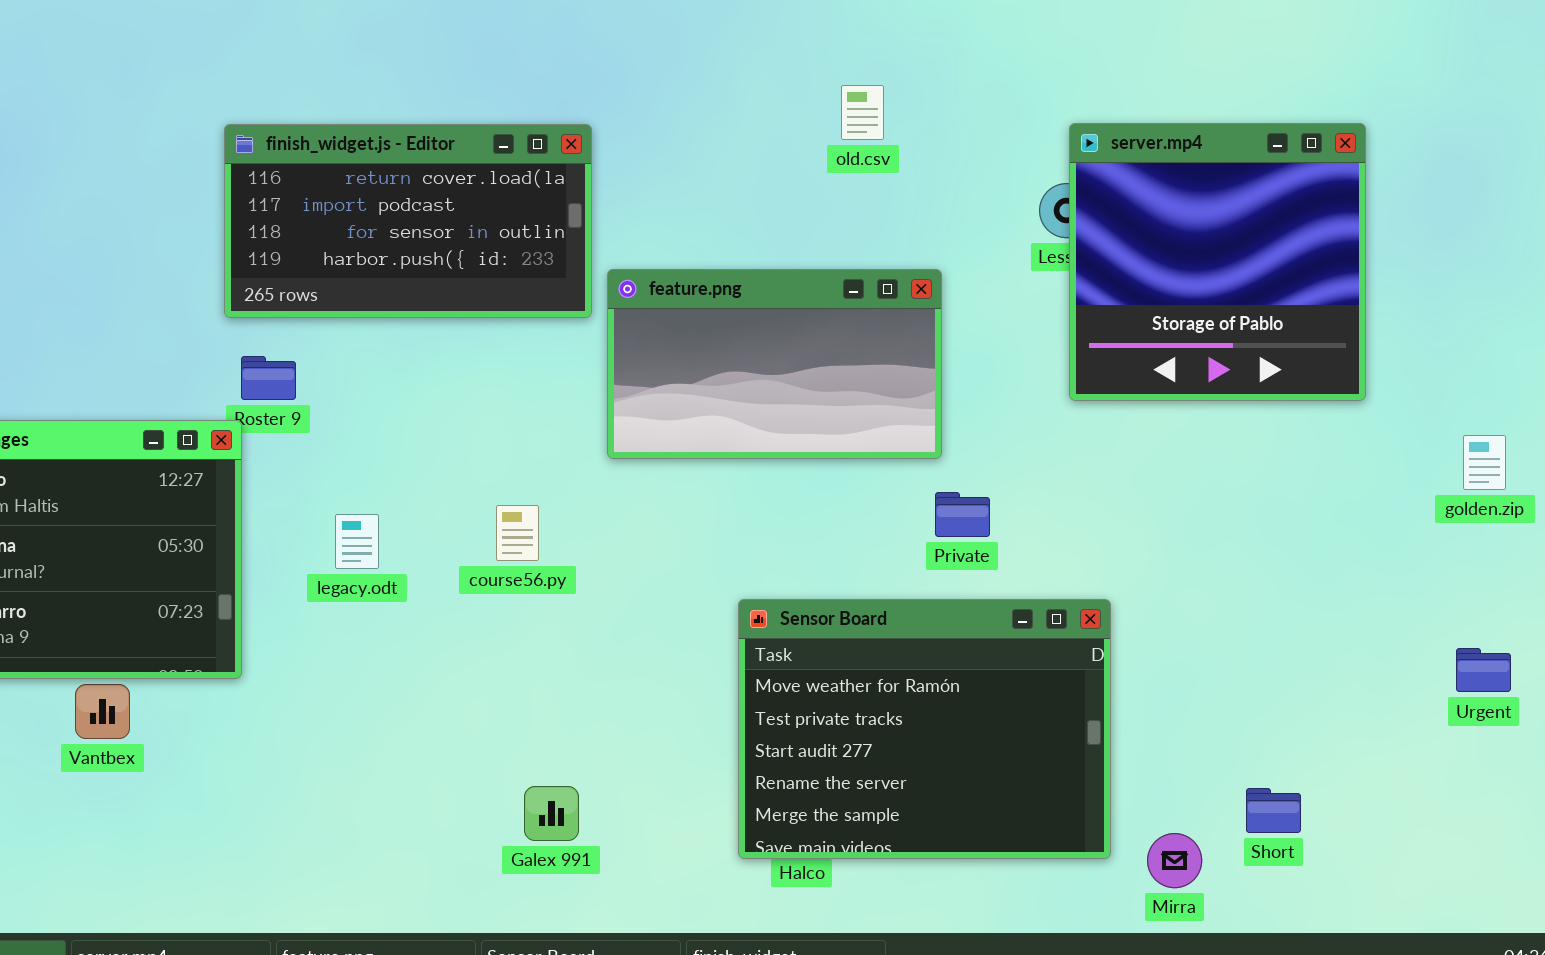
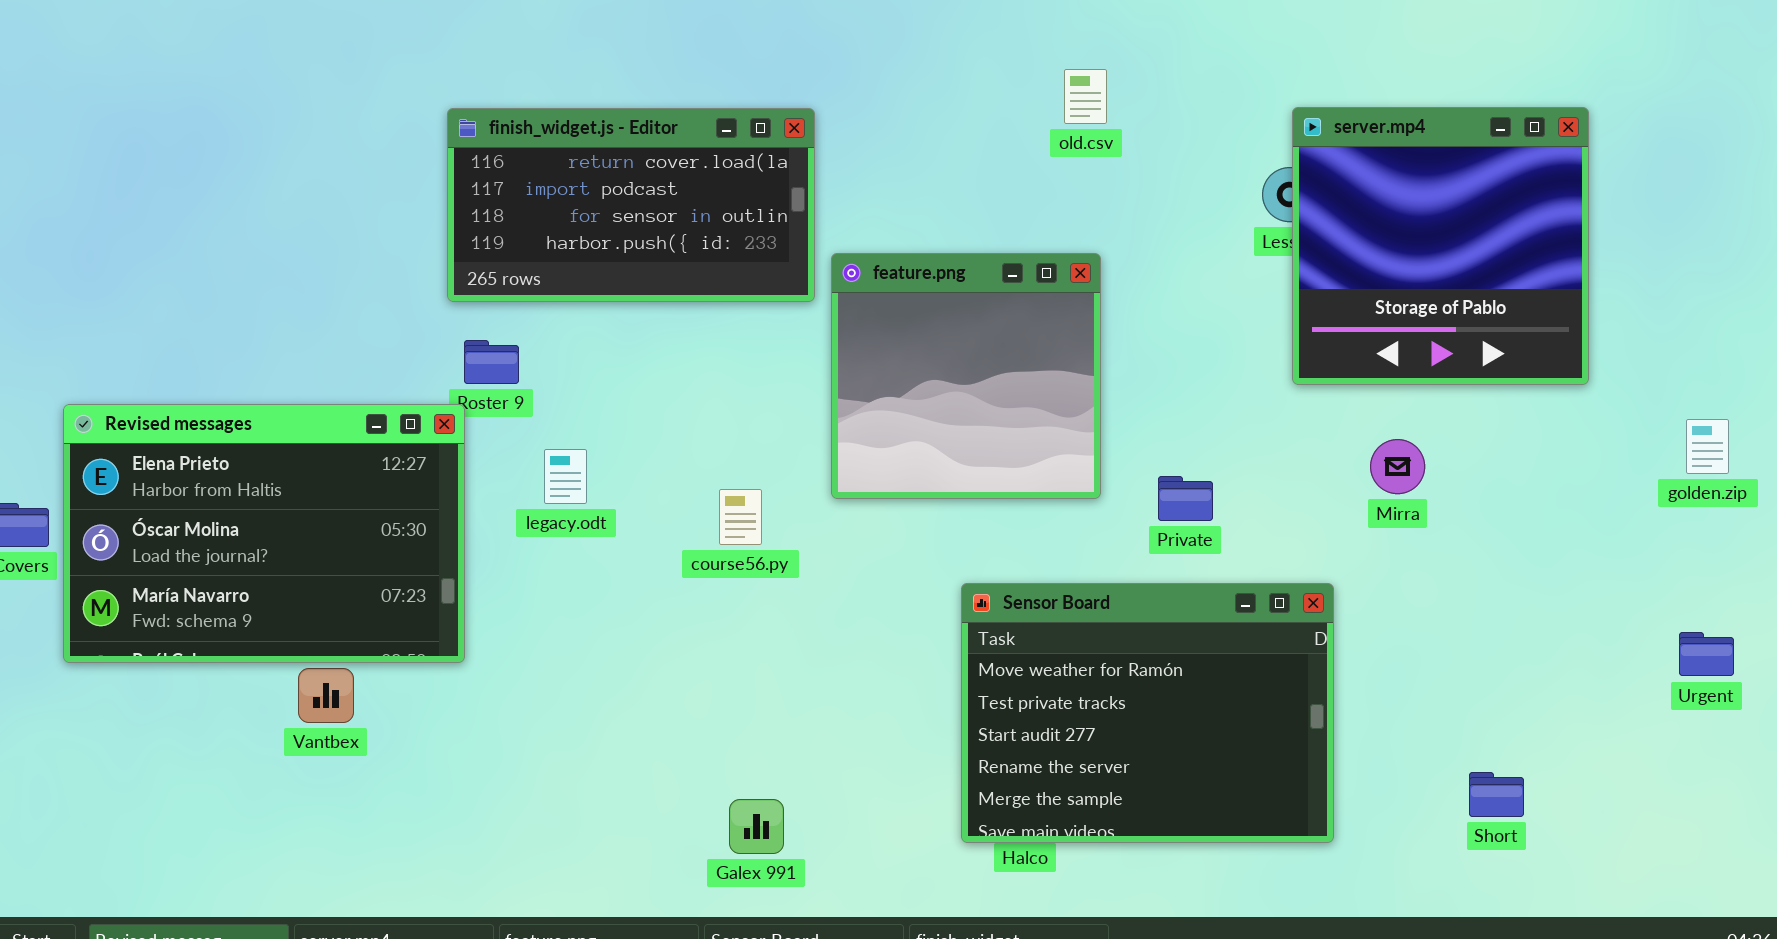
feature.png: [607,269,942,459] -> [831,253,1101,499], resized
legacy.odt: [335,514,379,569] -> [544,449,587,504], moved
Galex 991: [524,786,579,841] -> [729,799,784,854], moved
Mirra: [1147,833,1202,888] -> [1370,439,1425,494], moved

